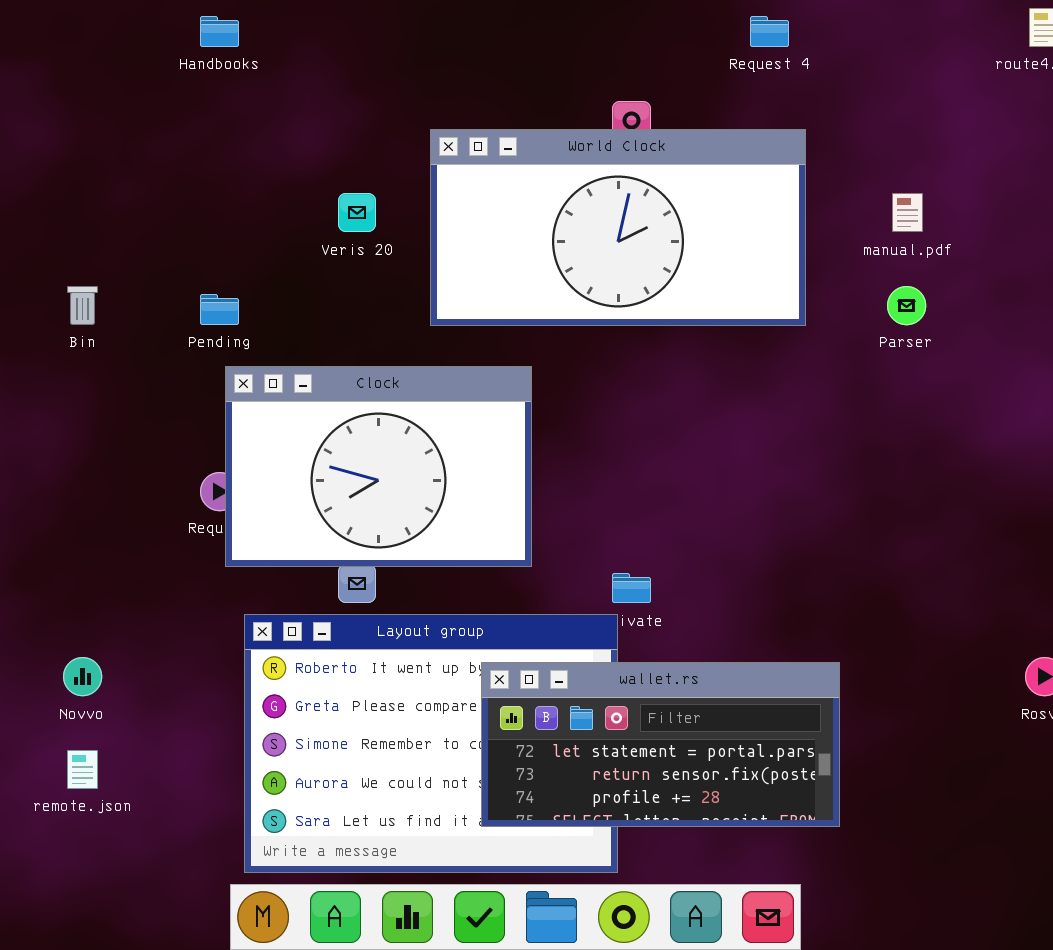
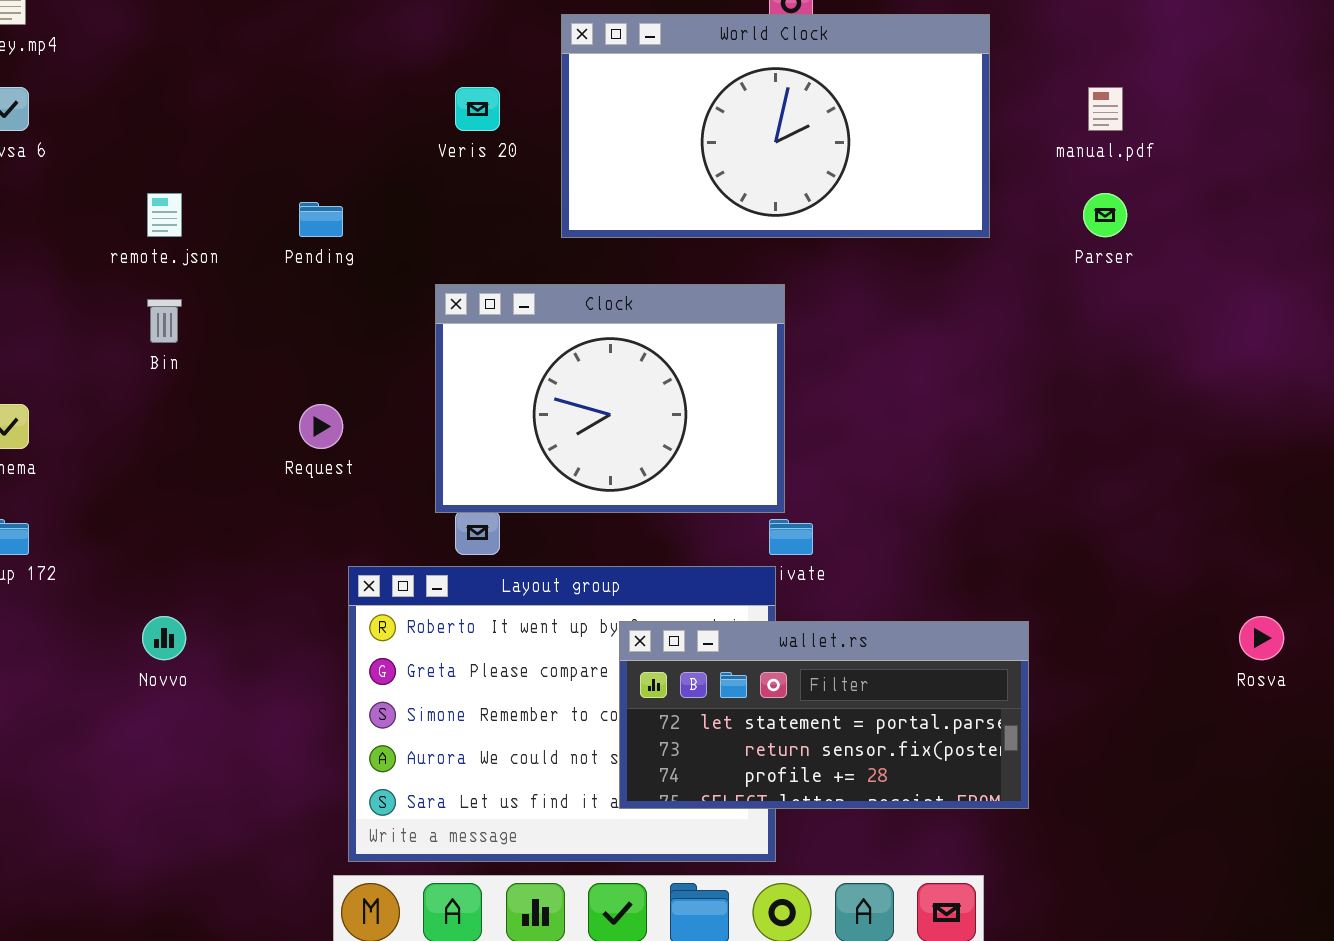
Bin: [67,286,98,325] -> [147,299,182,343], moved
Clock: [225,366,532,567] -> [435,284,785,513], moved
remote.json: [67,750,98,789] -> [147,193,182,237], moved

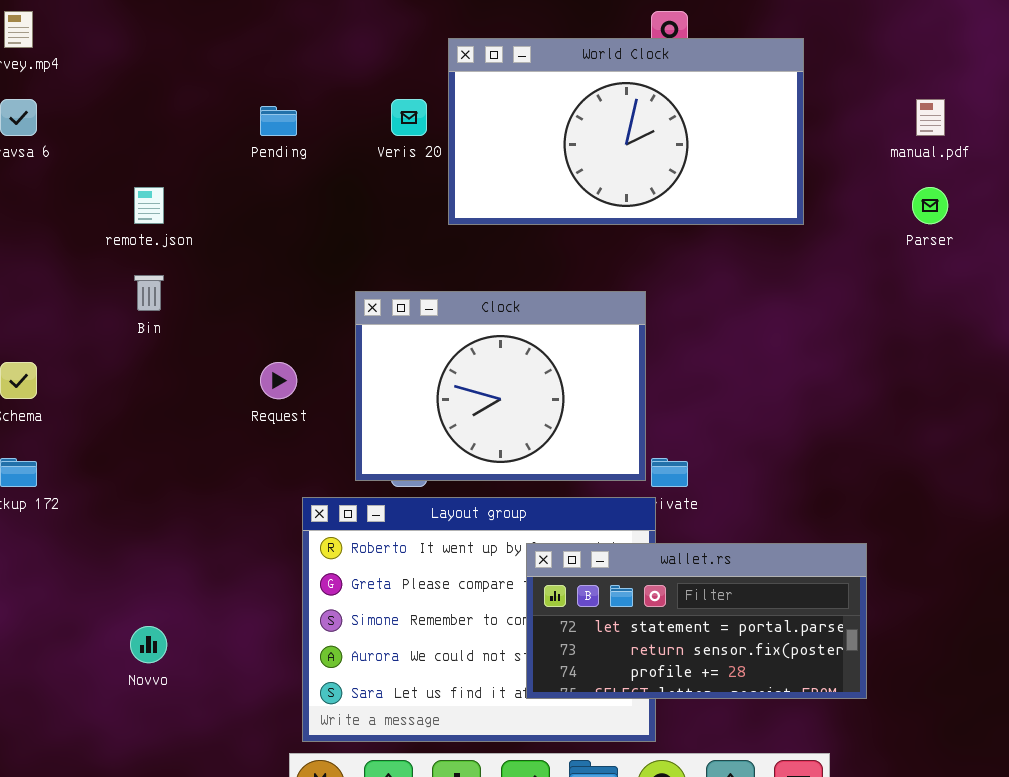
World Clock: [561,14,990,238] -> [448,38,804,225], moved
Pending: [299,202,343,237] -> [260,106,297,136], moved
Clock: [435,284,785,513] -> [355,291,646,481], moved
Novvo: [142,616,186,660] -> [130,626,167,663], moved

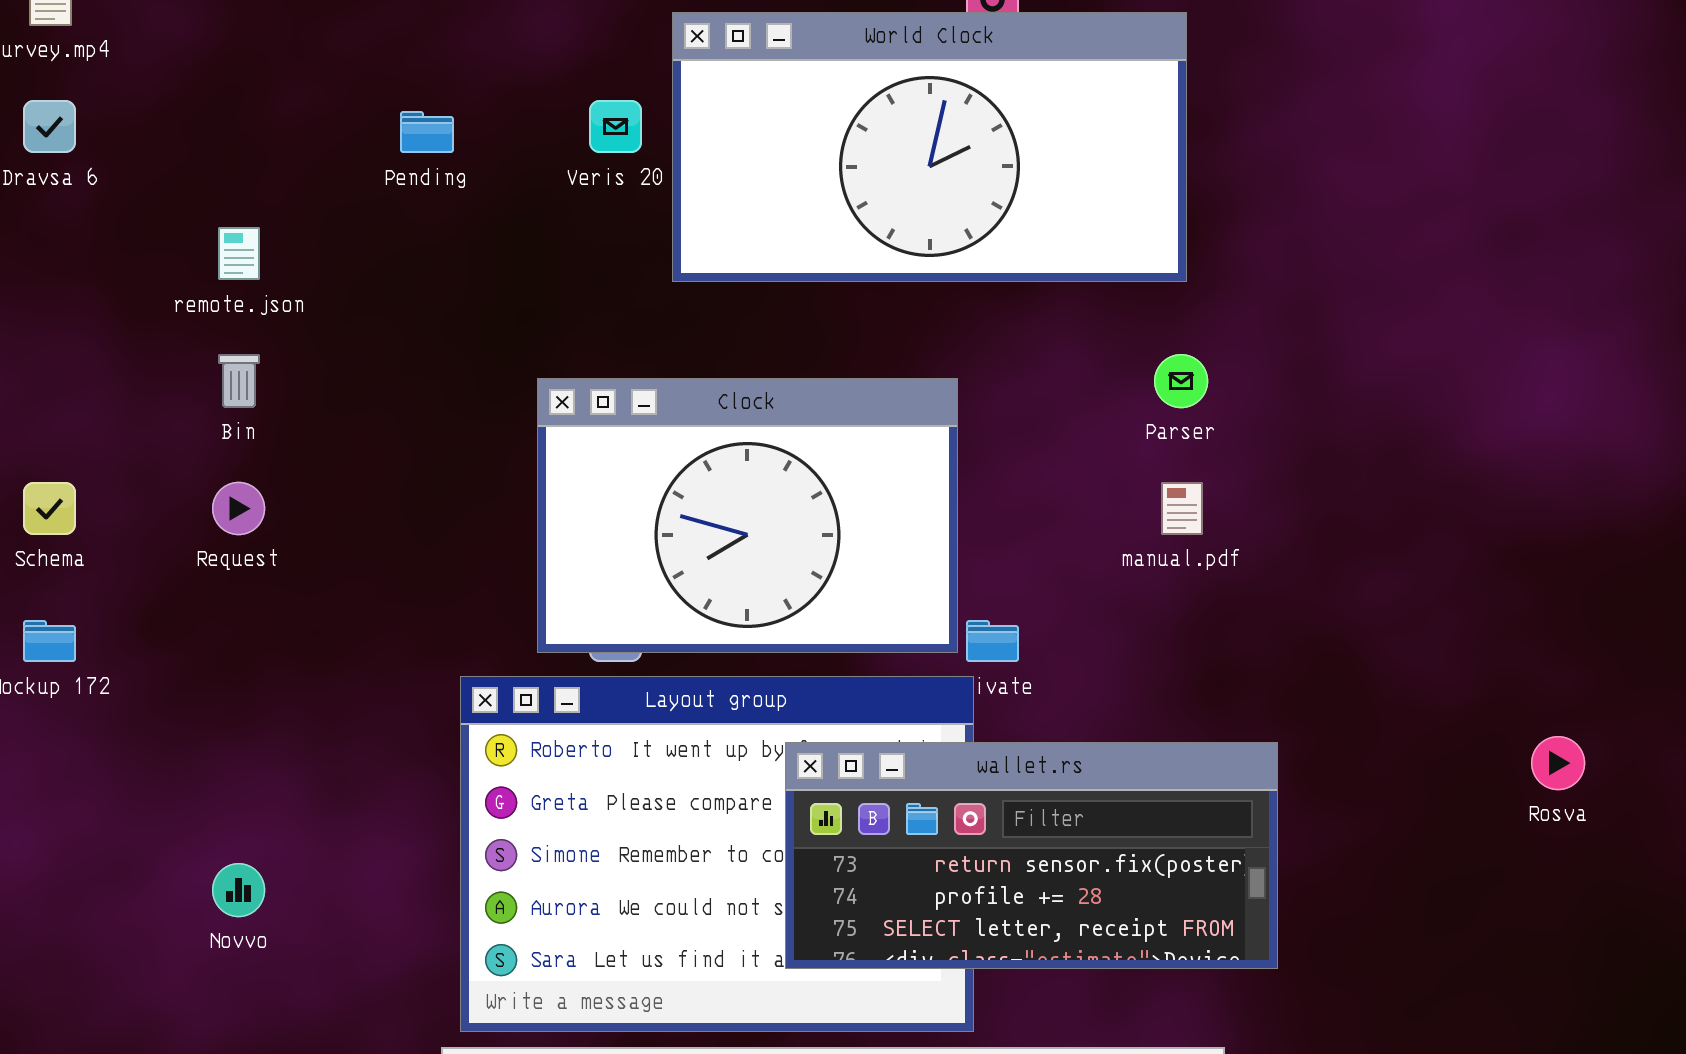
manual.pdf: [916,99,945,136] -> [1161,482,1203,535], moved
Parser: [912,187,948,224] -> [1154,354,1208,408], moved
Request: [260,362,297,399] -> [212,482,265,535], moved
wallet.rs: [526,543,867,699] -> [785,742,1278,969], scrolled down 1 row

